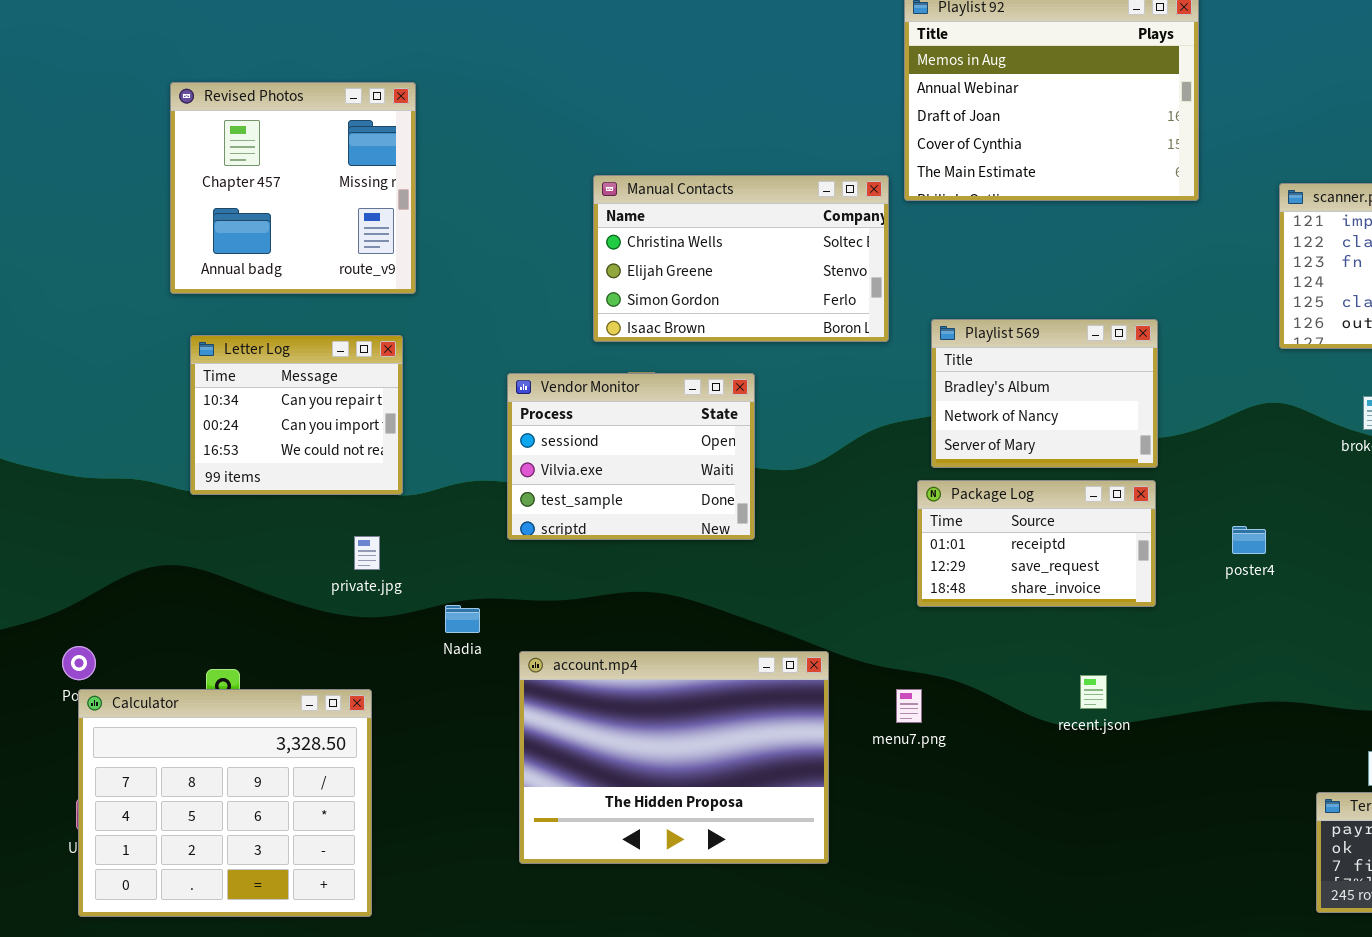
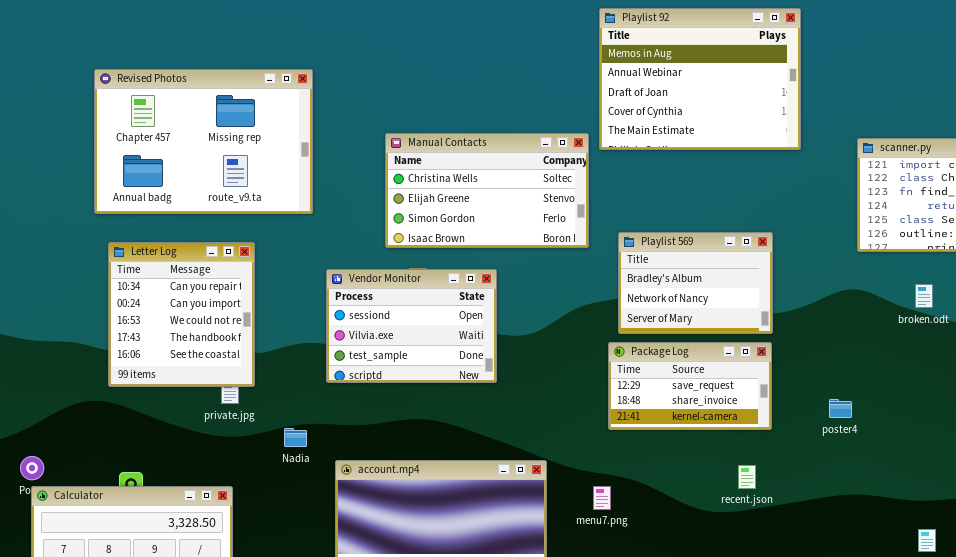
Revised Photos: [170,82,416,294] -> [94,69,313,214], resized
Letter Log: [190,335,403,495] -> [108,242,255,387], resized
Package Log: [917,480,1156,607] -> [608,342,772,430], scrolled down 1 row
poster4: [1232,526,1266,554] -> [829,399,852,418], moved
recent.json: [1080,675,1107,709] -> [738,465,756,489], moved

